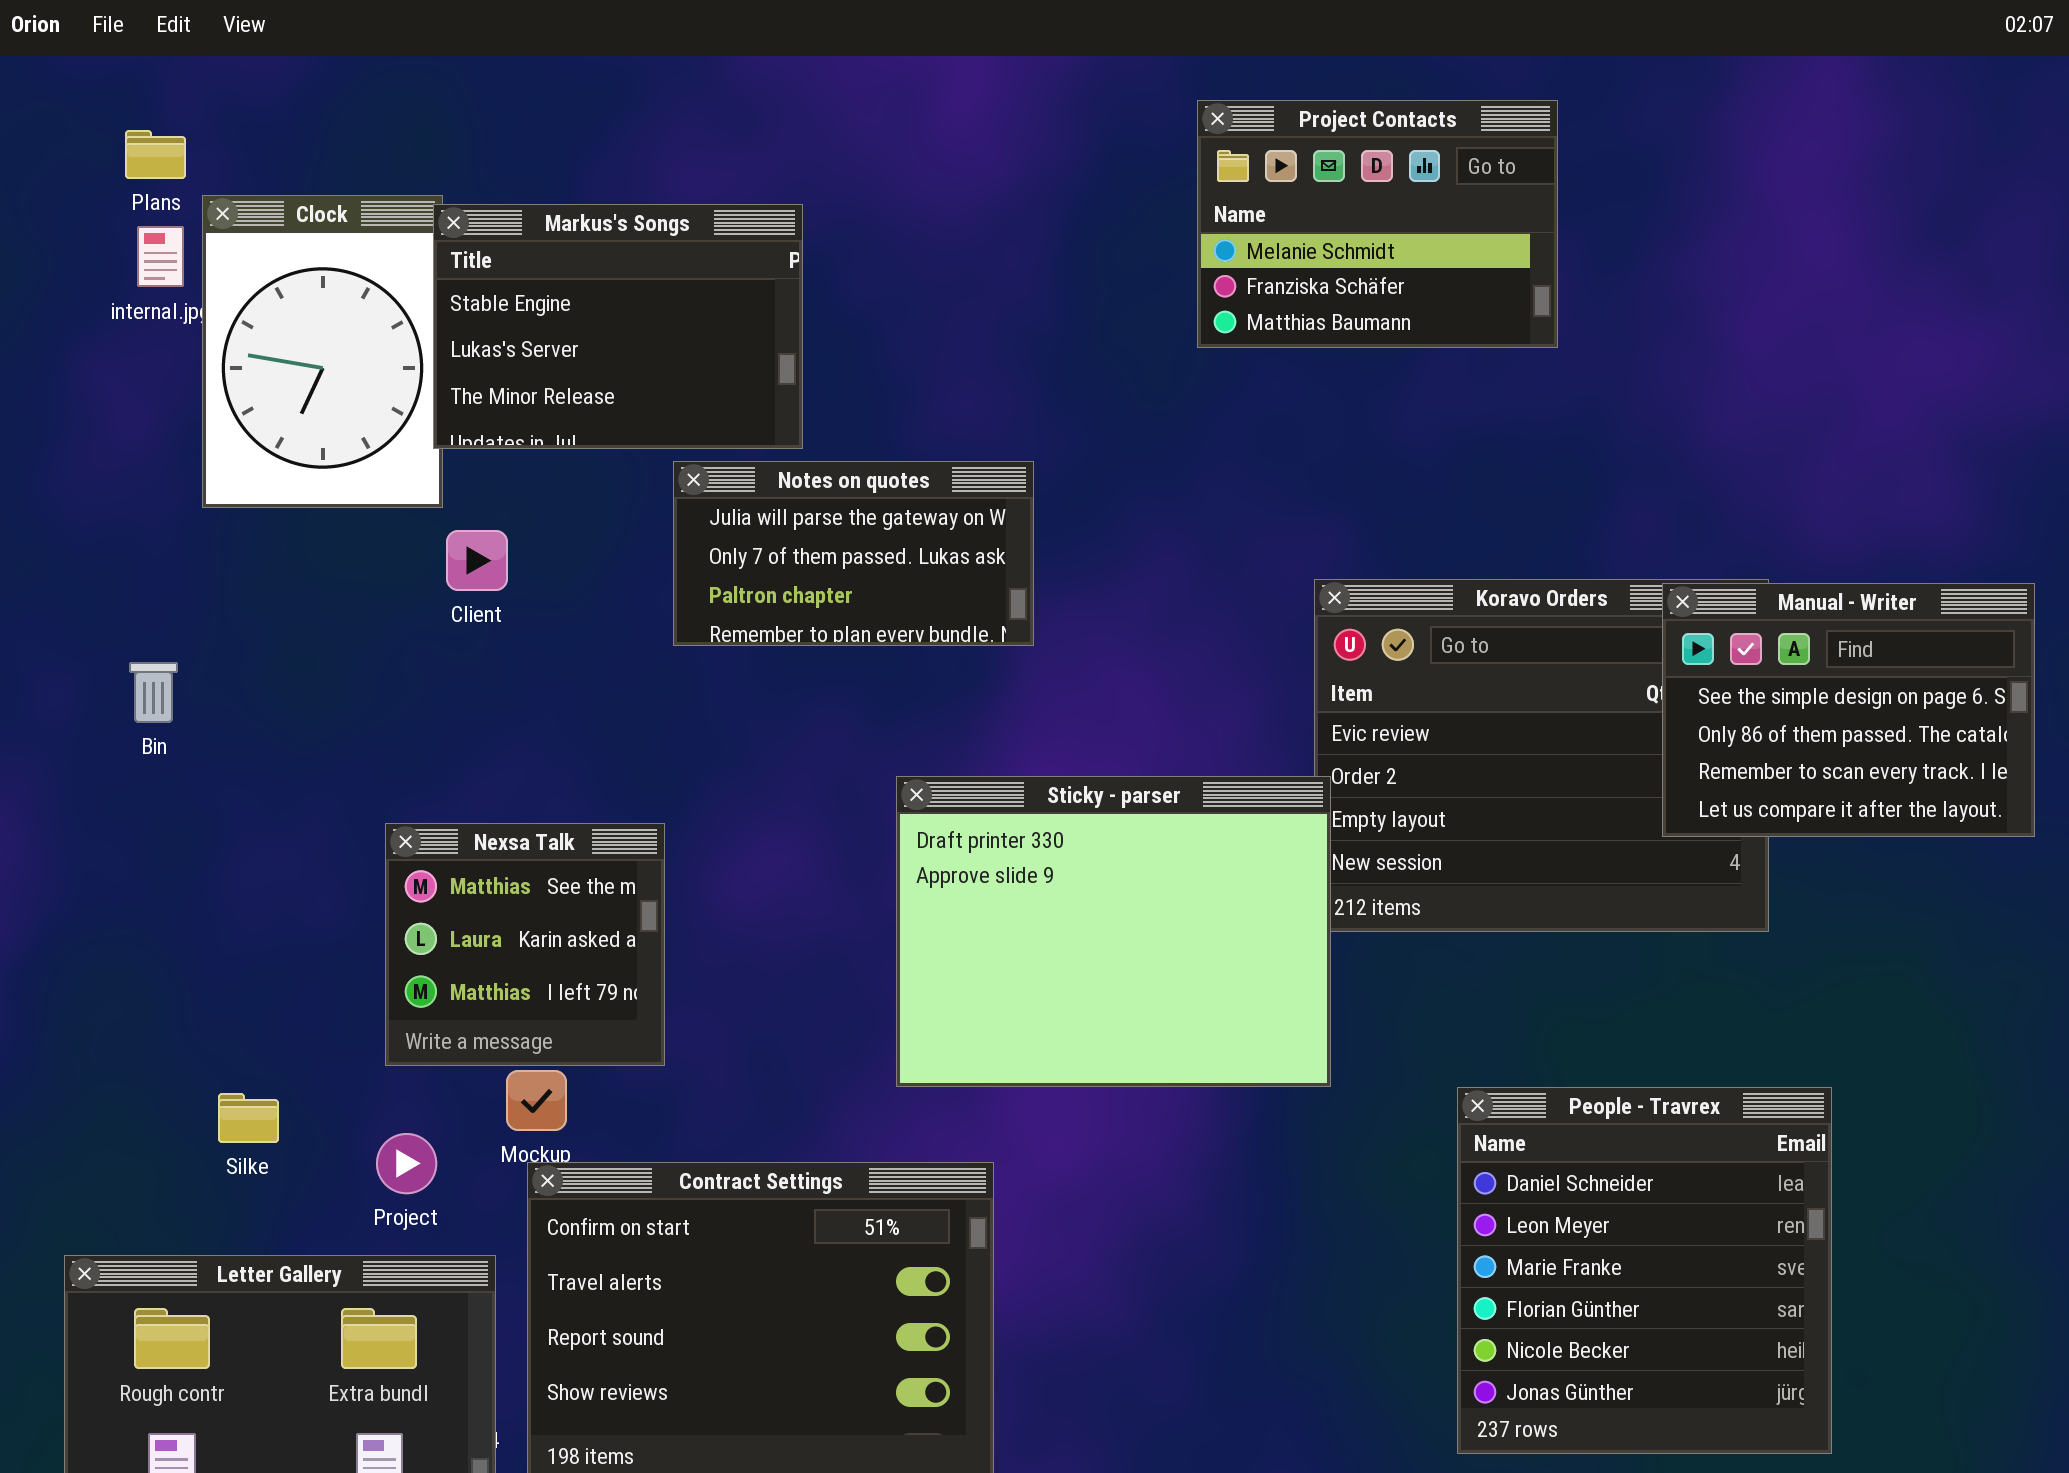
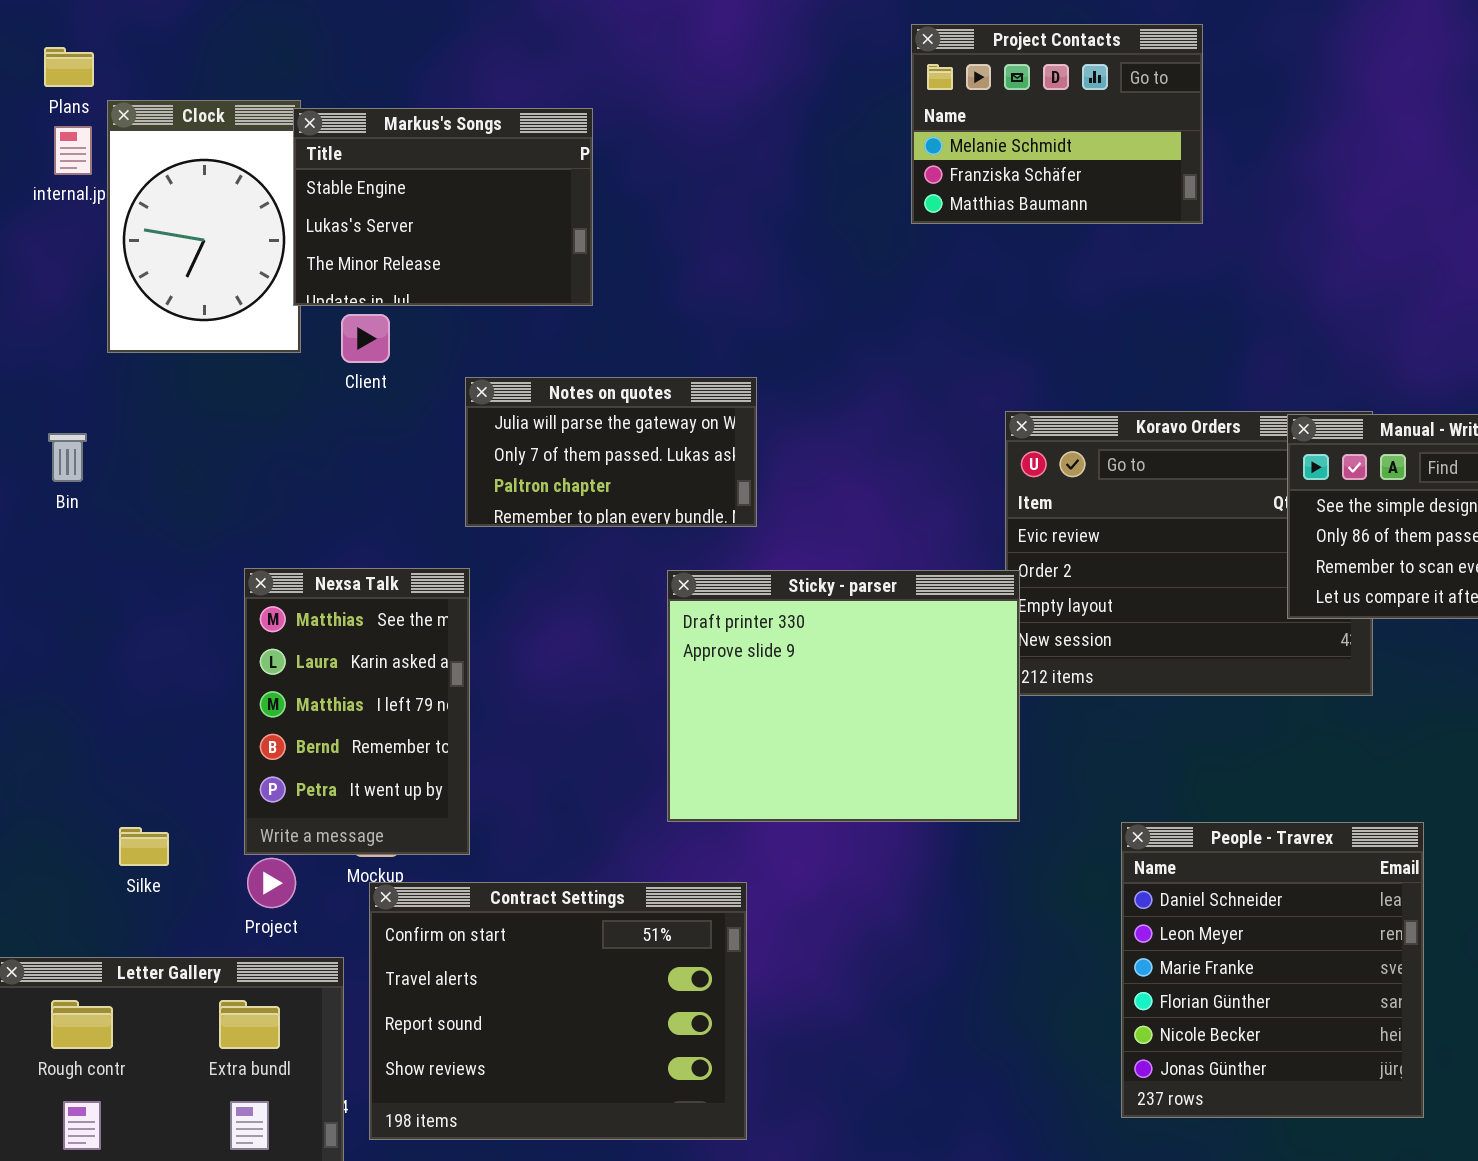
Notes on quotes: [673,461,1034,646] -> [465,377,757,527], moved
Client: [446,530,508,591] -> [341,314,390,363], moved
Bin: [129,662,178,723] -> [48,433,87,482], moved
Nexsa Talk: [385,823,665,1066] -> [244,568,470,855], moved, resized

